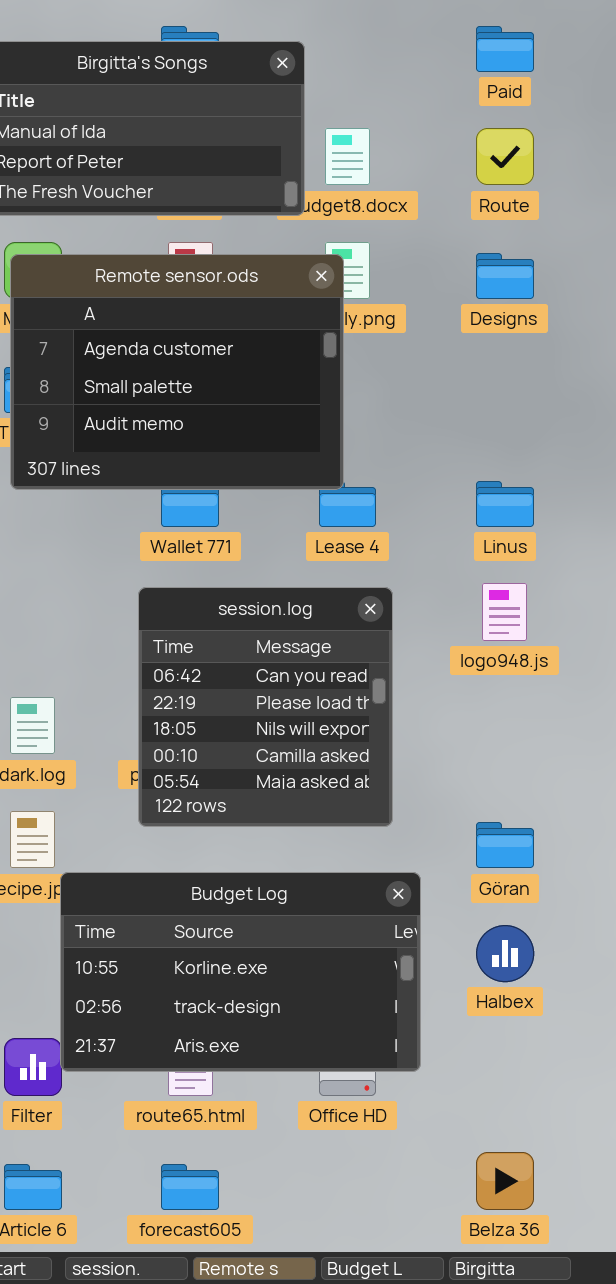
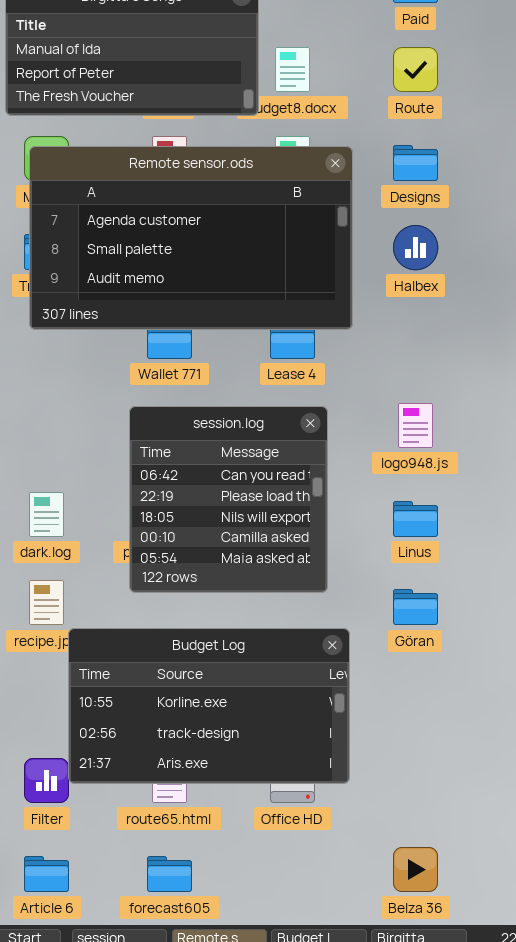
Remote sensor.ods: [10,254,344,490] -> [29,146,353,330], resized
Linus: [476,481,534,527] -> [393,501,438,537], moved
Halbex: [476,925,534,982] -> [393,225,438,270], moved

